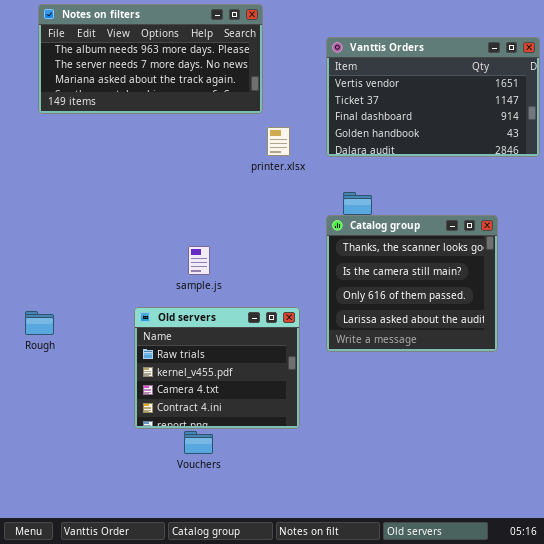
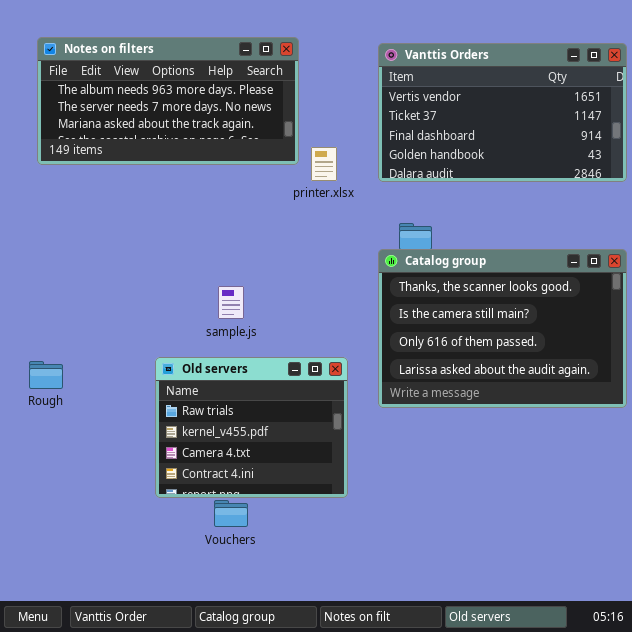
Notes on filters: [38,4,263,114] -> [37,37,299,165], moved
Catalog group: [326,215,498,352] -> [378,249,627,408], resized

